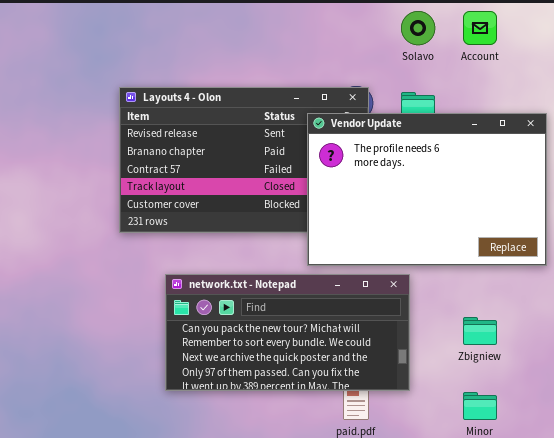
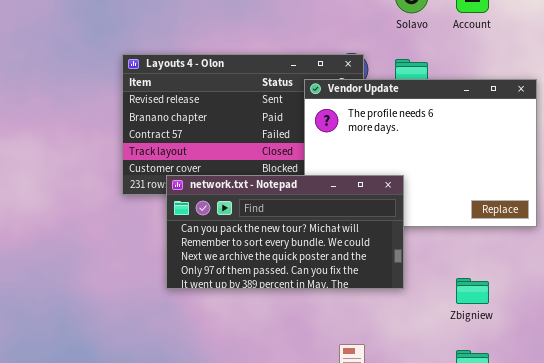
network.txt - Notepad: [165,274,410,391] -> [166,175,404,289], moved

